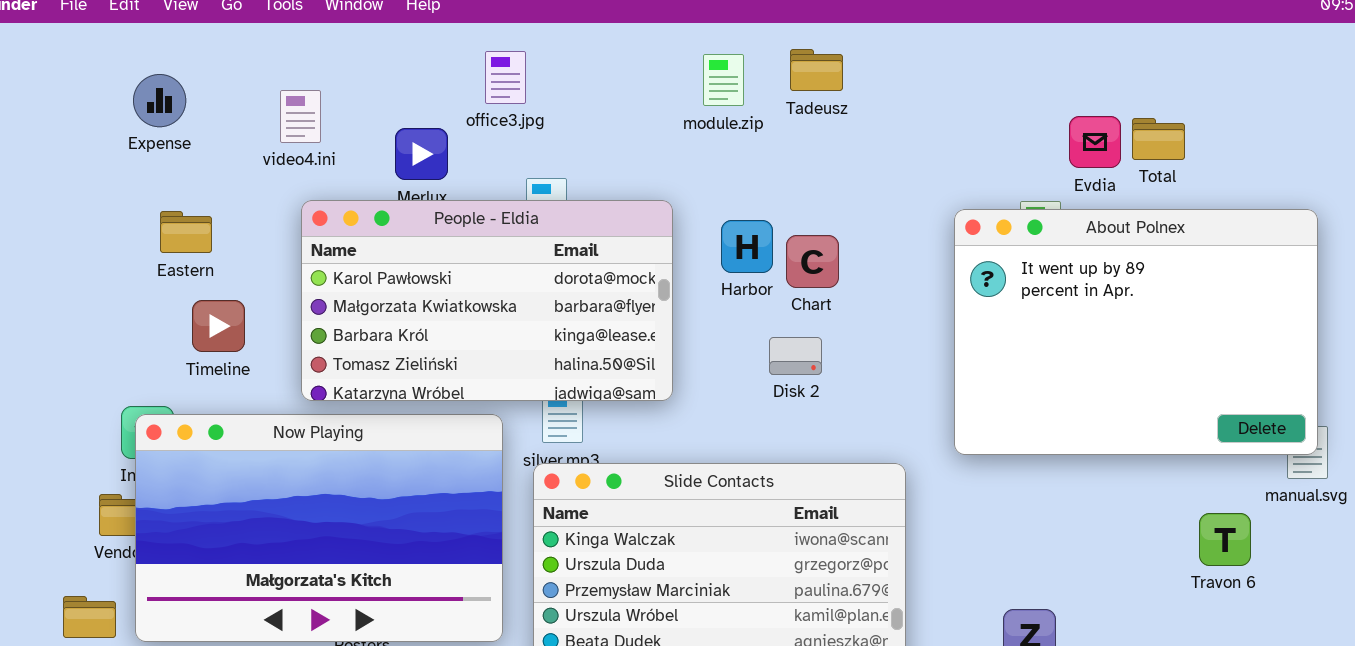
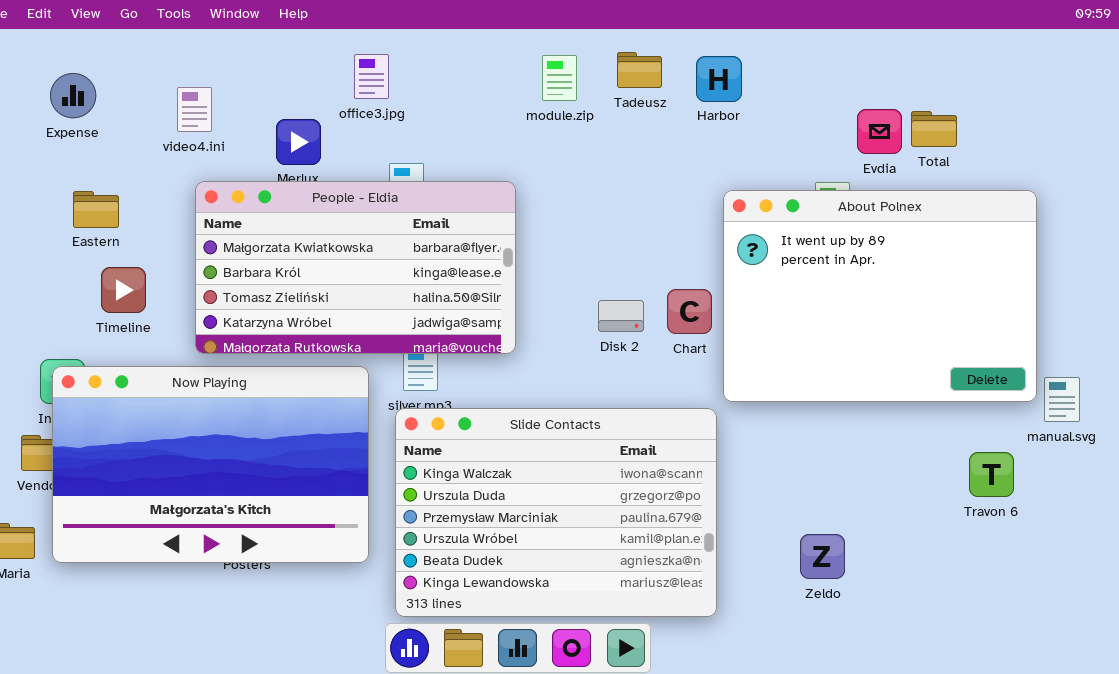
People - Eldia: [301,200,673,401] -> [195,181,516,354], scrolled down 1 row
About Polnex: [954,209,1318,455] -> [723,190,1037,402], moved
Harbor: [721,220,773,273] -> [696,56,742,102], moved
Chart: [786,235,839,288] -> [667,289,712,334], moved

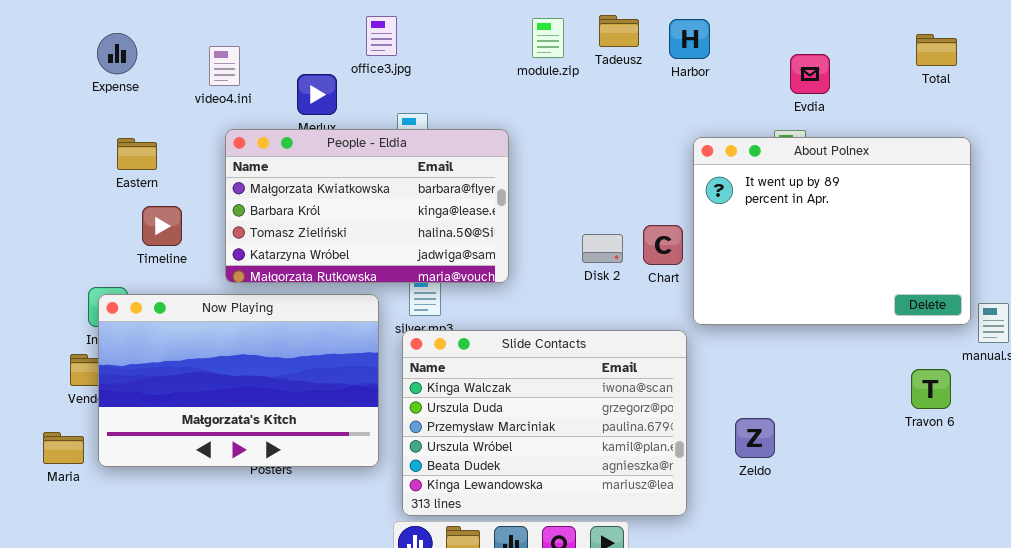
Evdia: [857,109,902,154] -> [790,54,830,94], moved
Total: [911,111,957,147] -> [916,34,957,66], moved
Zeldo: [800,534,845,579] -> [735,418,775,458], moved

